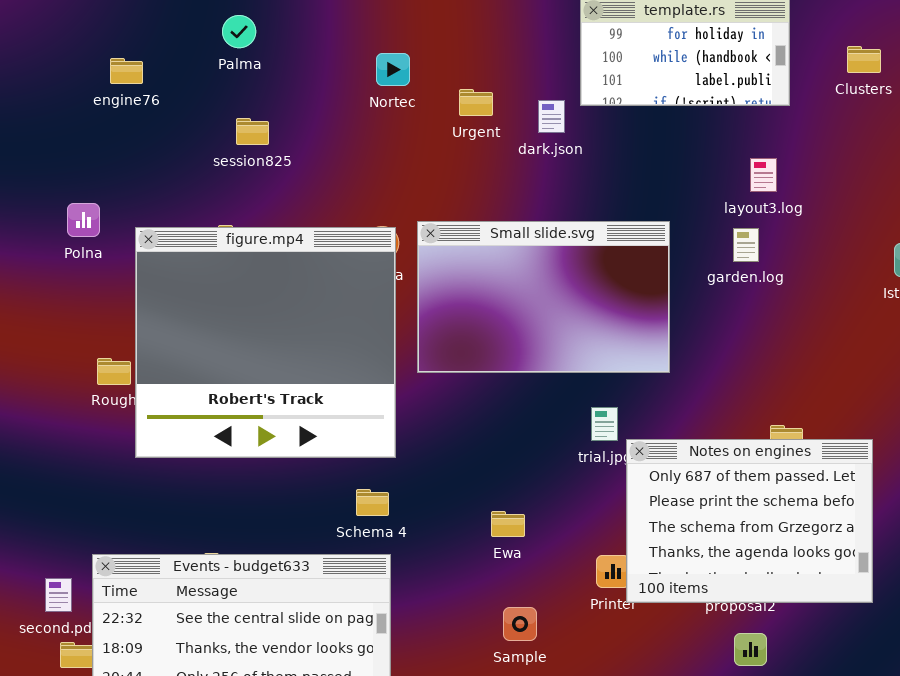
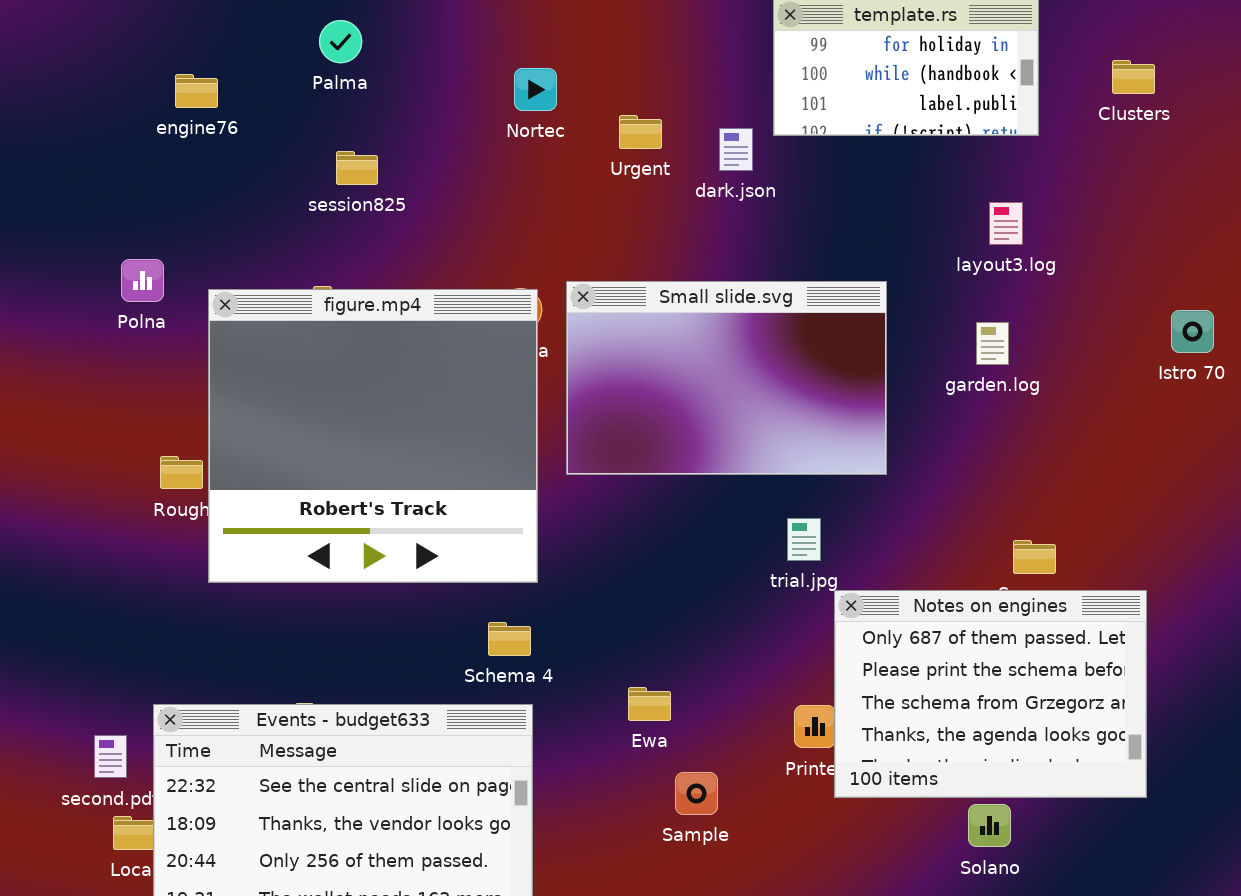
garden.log: [733,228,759,262] -> [976,322,1009,365], moved
Notes on engines: [626,439,873,603] -> [834,590,1147,798], moved
Ewa: [491,511,525,537] -> [628,687,671,721], moved

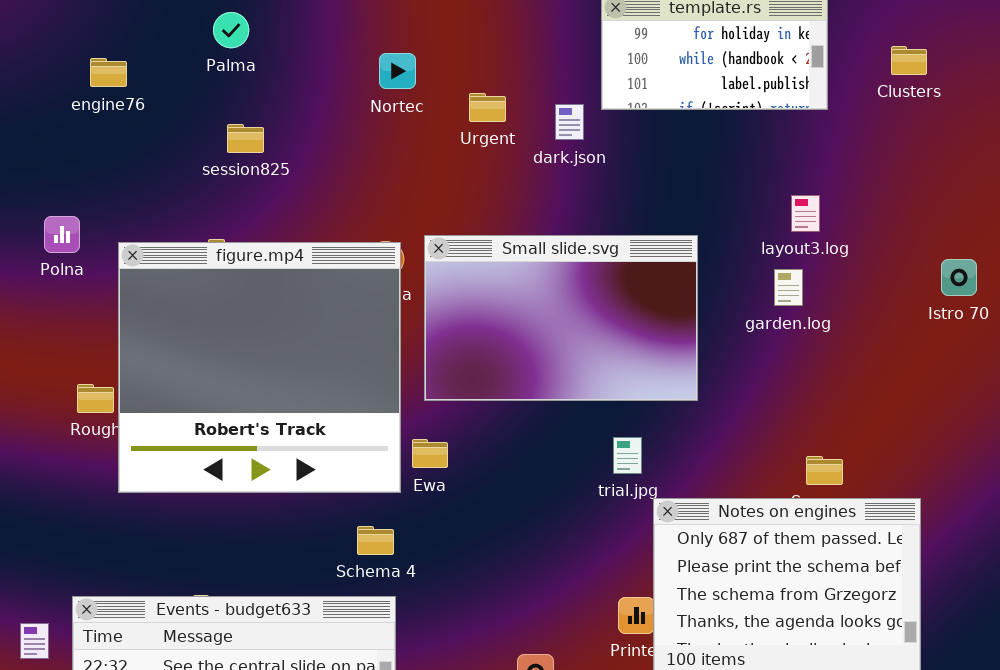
layout3.log: [989,202,1023,245] -> [791,195,820,232], moved
Ewa: [628,687,671,721] -> [412,439,448,468], moved

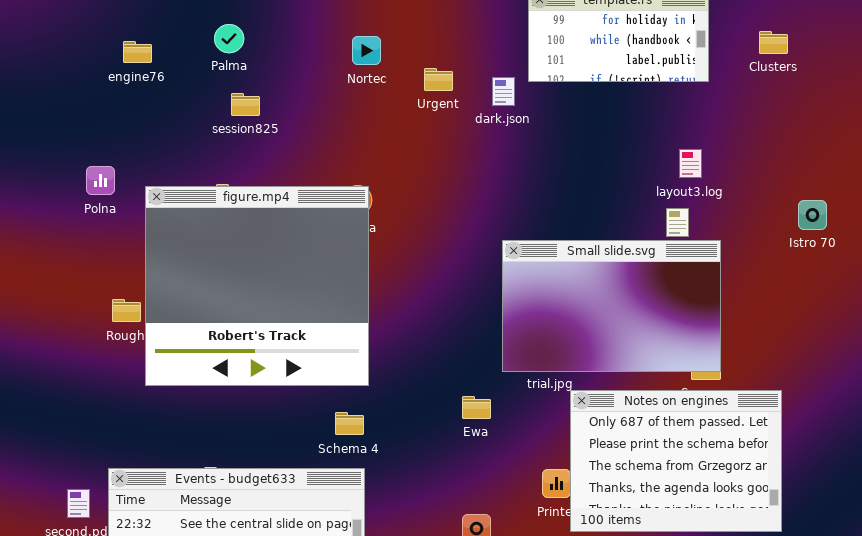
Palma: [213,12,249,48] -> [214,24,244,53], moved
Small slide.svg: [424,235,698,401] -> [502,240,721,372], moved
Ewa: [412,439,448,468] -> [462,396,491,419], moved

